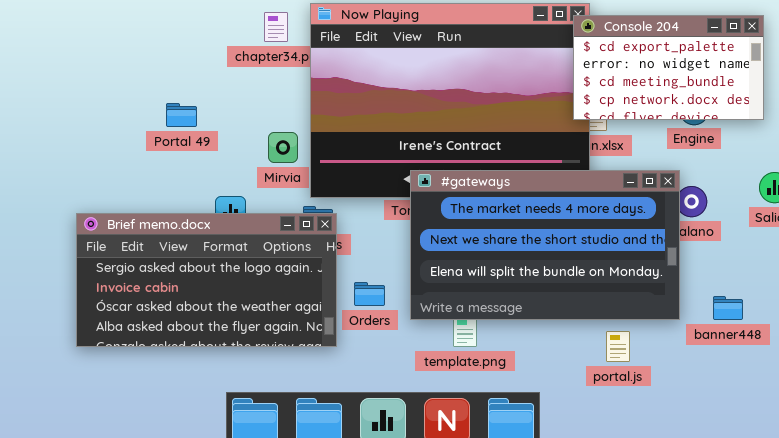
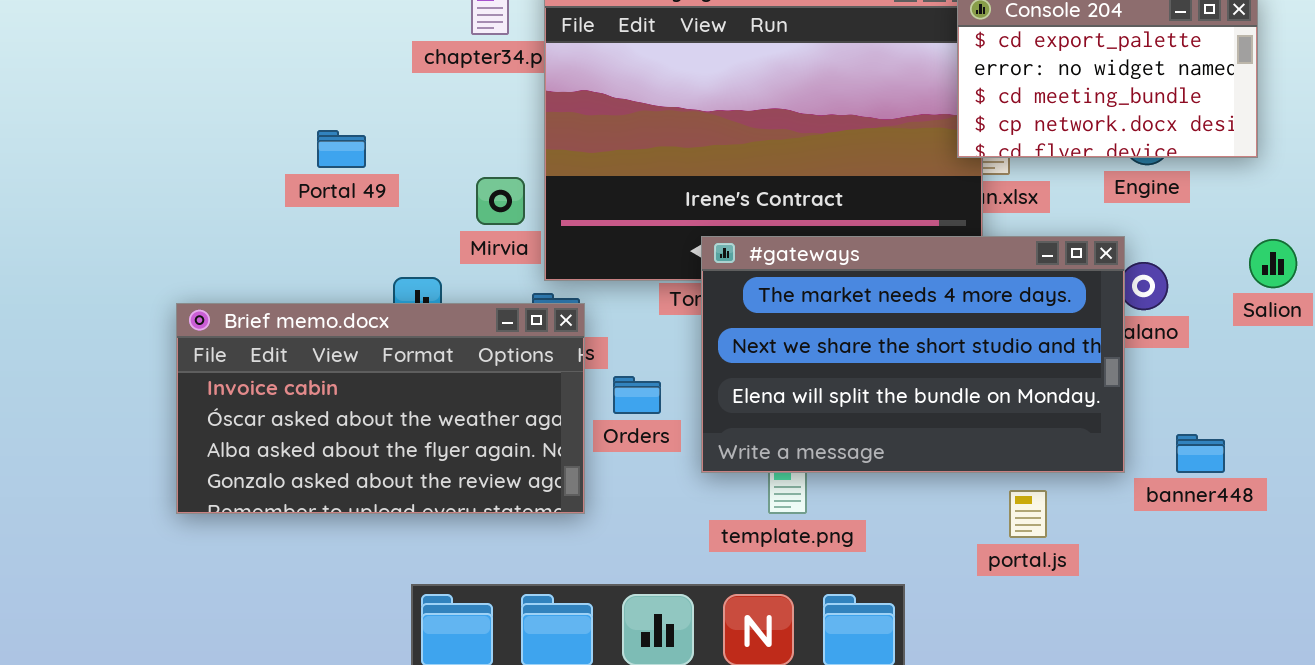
Brief memo.docx: [76,213,337,347] -> [176,303,585,514], scrolled down 1 row
Orders: [354,282,385,306] -> [613,376,661,414], moved

